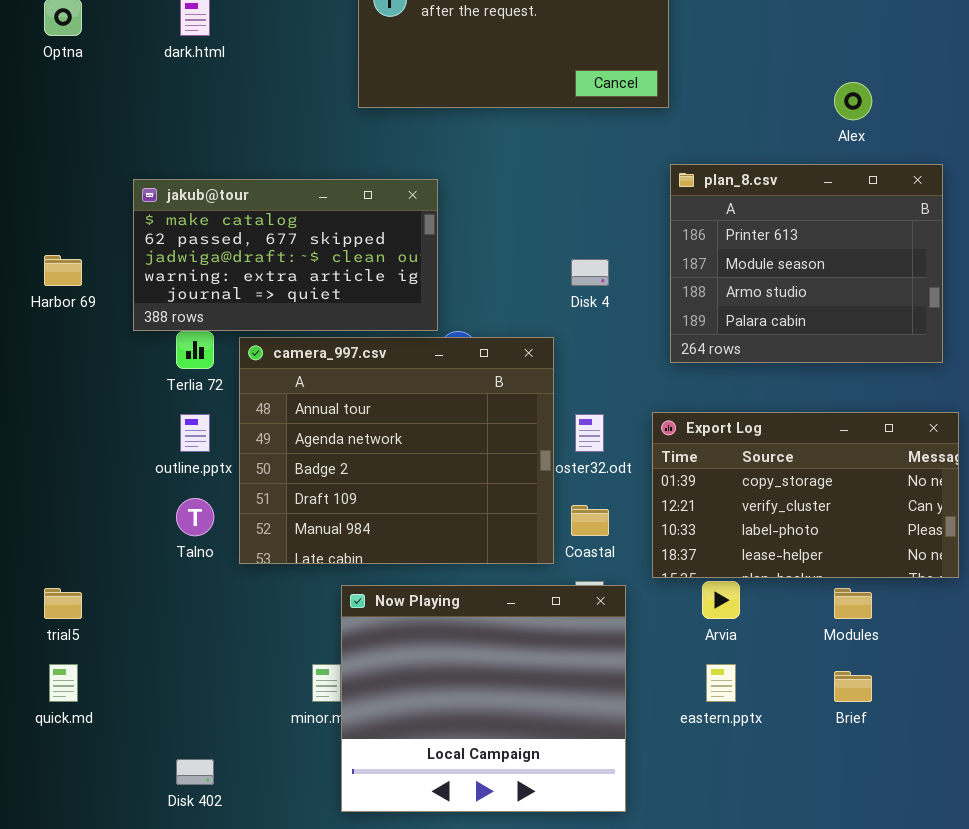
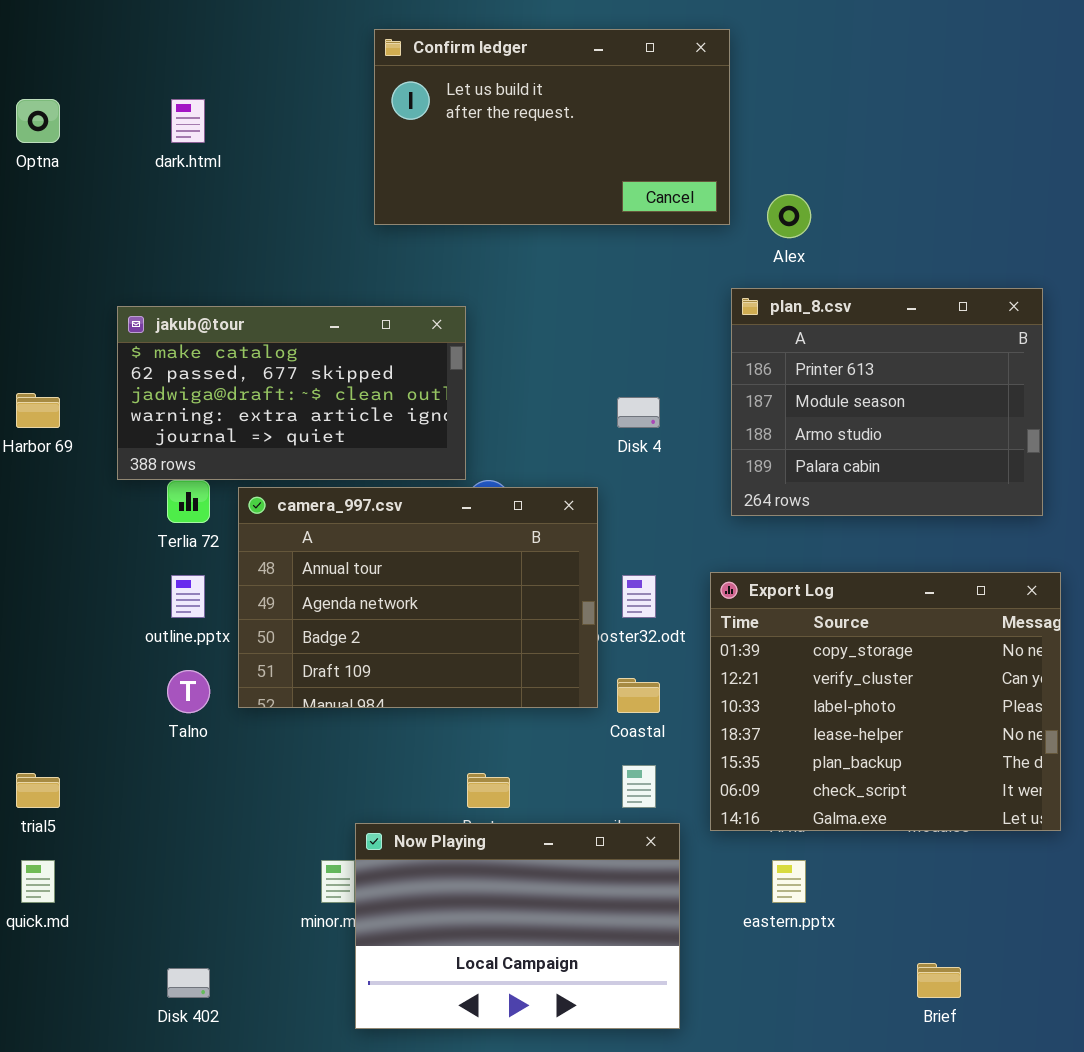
Alex: [834,82,872,120] -> [767,194,811,238], moved
camera_997.csv: [239,337,554,564] -> [238,487,598,708], resized
Export Log: [652,412,959,578] -> [710,572,1061,831], resized
Now Playing: [341,585,626,812] -> [355,823,680,1029], resized
Brief: [834,671,872,702] -> [917,963,961,998], moved

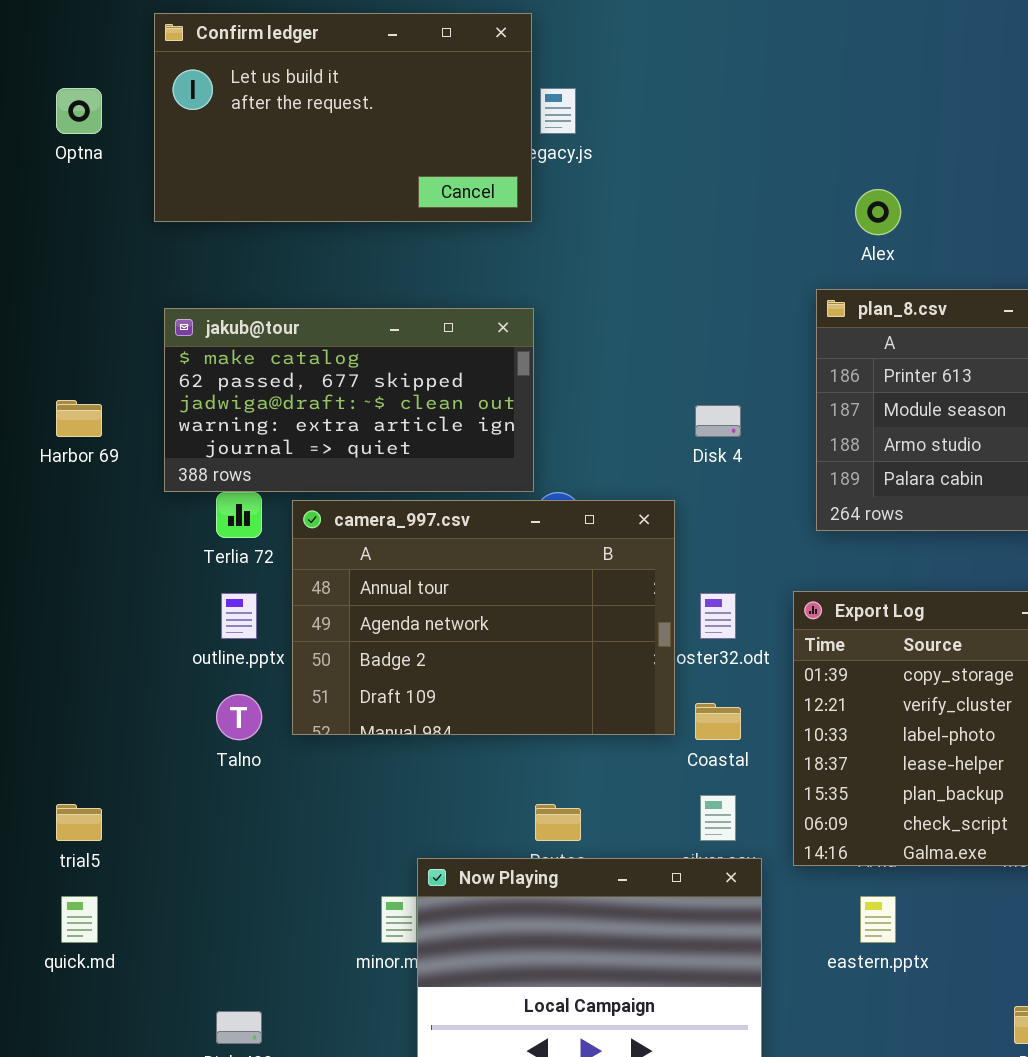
Confirm ledger: [374,29,730,225] -> [154,13,532,222], moved

